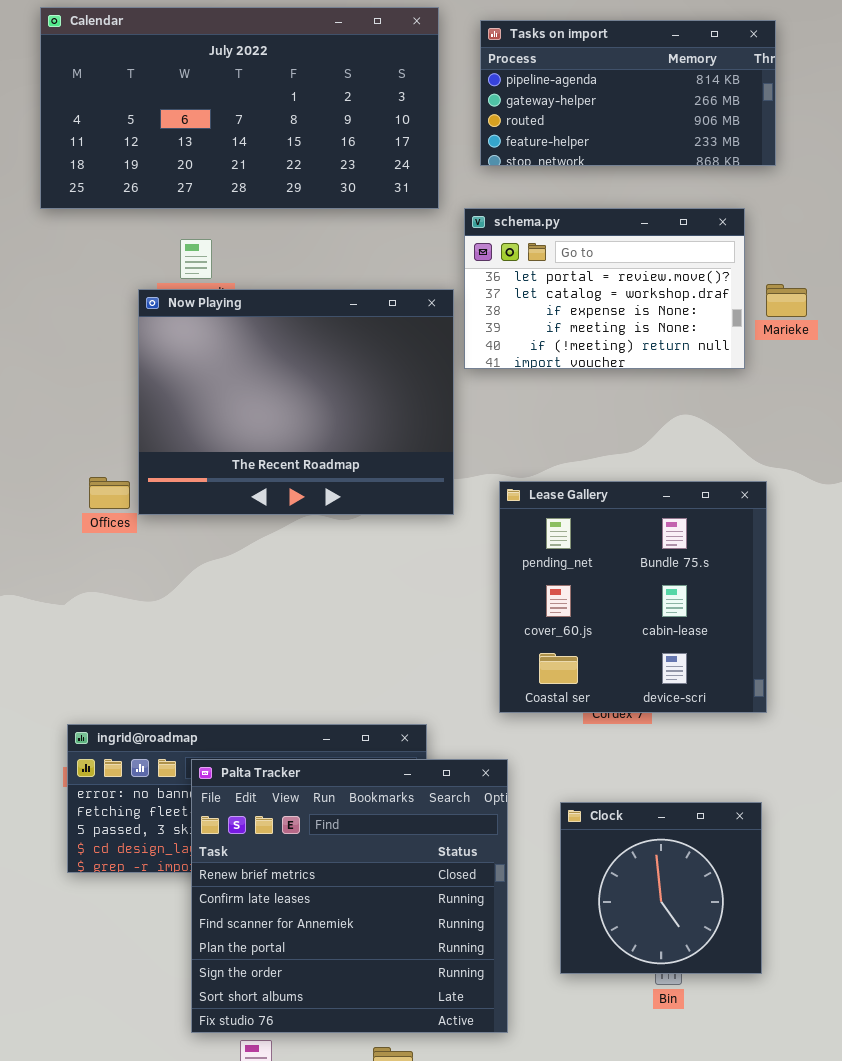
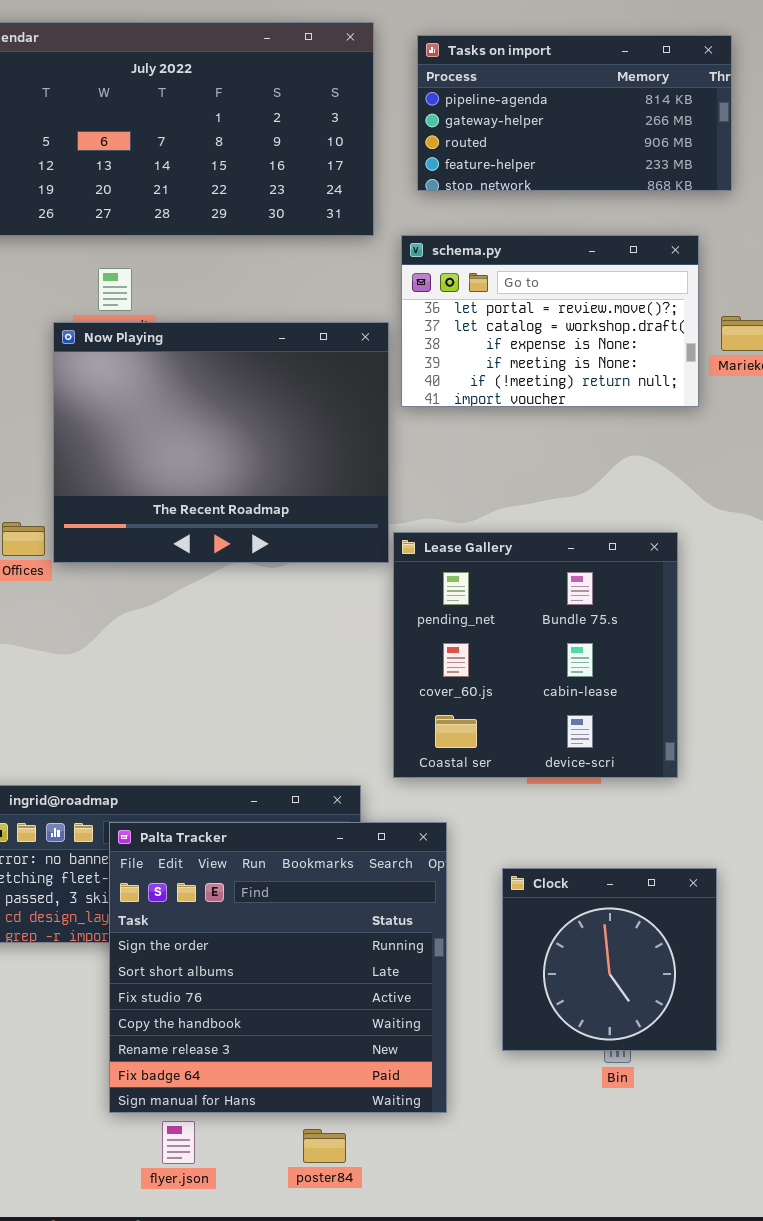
Lease Gallery: [499,481,767,713] -> [393,532,678,778], moved
Palta Tracker: [191,759,508,1033] -> [109,822,447,1113], scrolled down 4 rows

